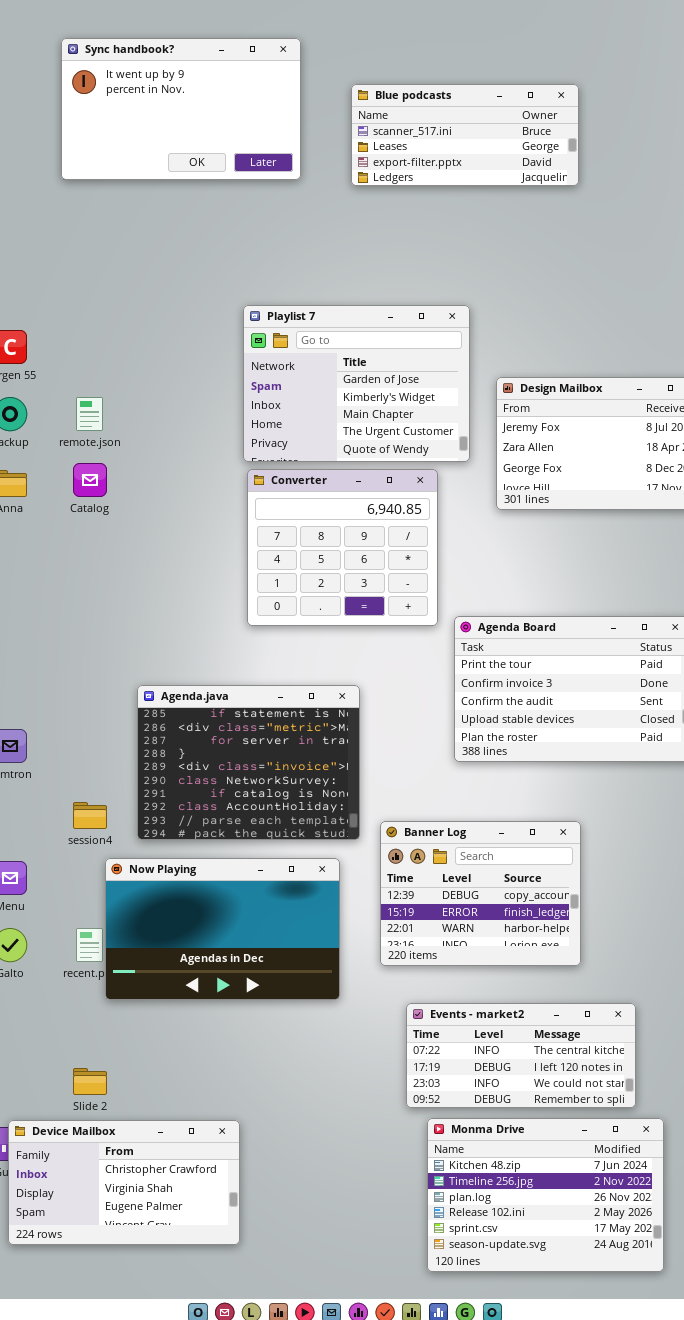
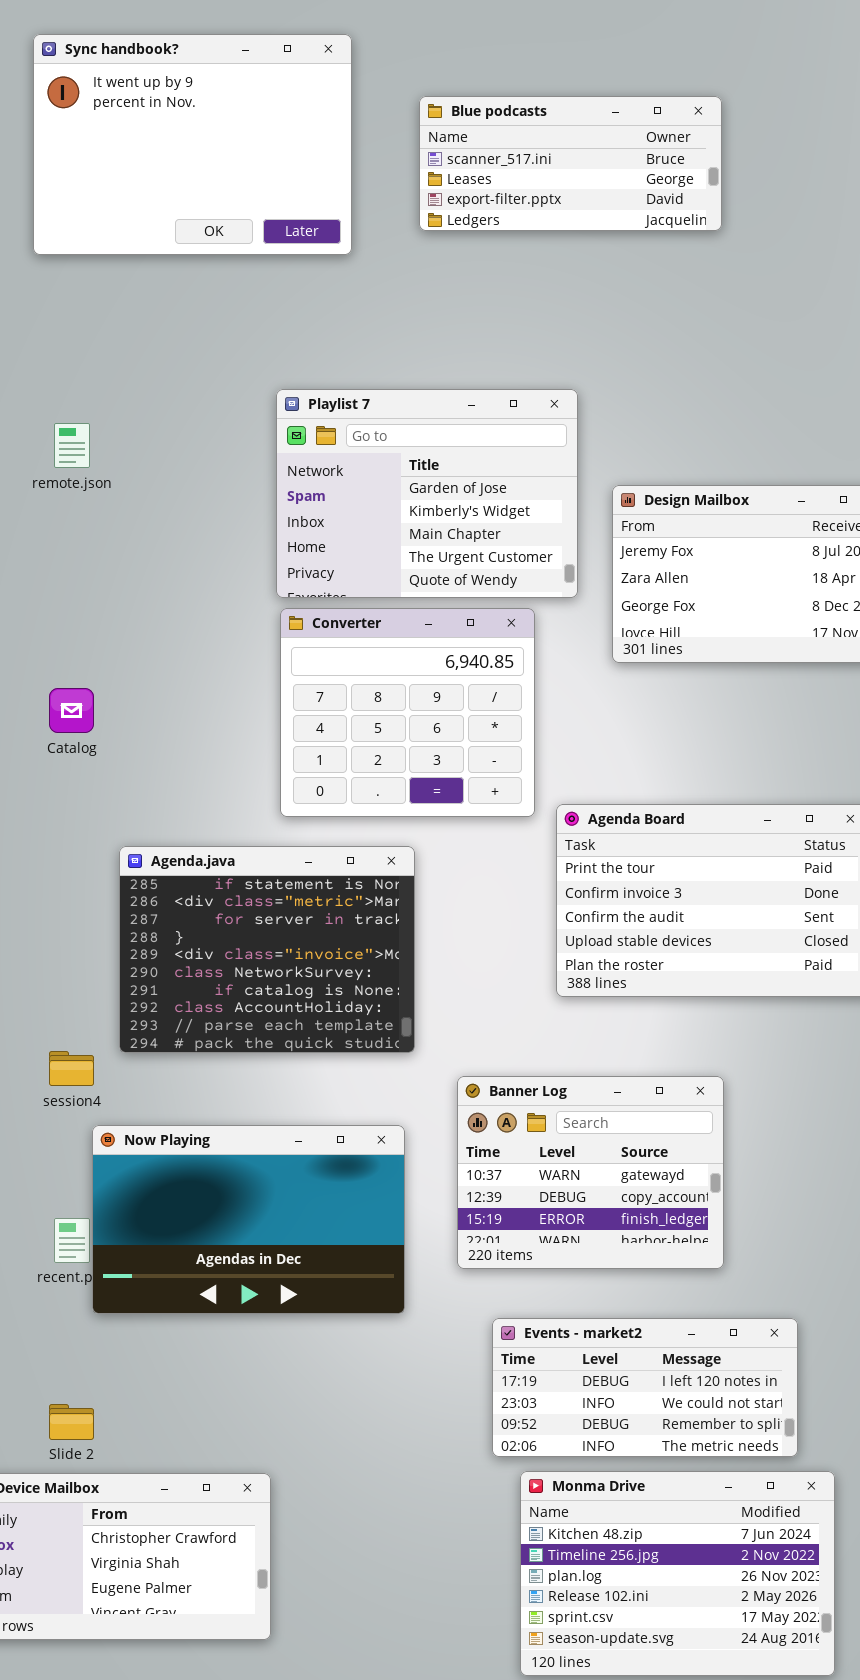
Sync handbook?: [61,38,301,180] -> [33,34,352,255], resized
remote.json: [76,397,103,431] -> [54,423,90,468], moved
Catalog: [73,463,107,497] -> [49,688,94,733], moved
Agenda.java: [137,685,360,840] -> [119,846,415,1053], moved
Banner Log: [380,821,581,966] -> [457,1076,724,1269], scrolled up 1 row
Events - market2: [406,1003,636,1108] -> [492,1318,798,1457], scrolled down 1 row

